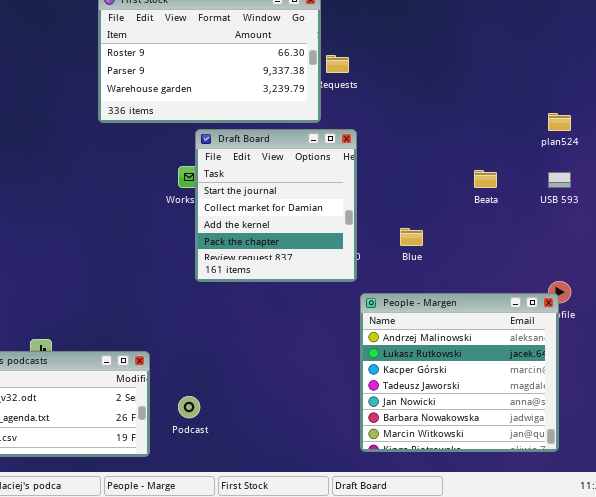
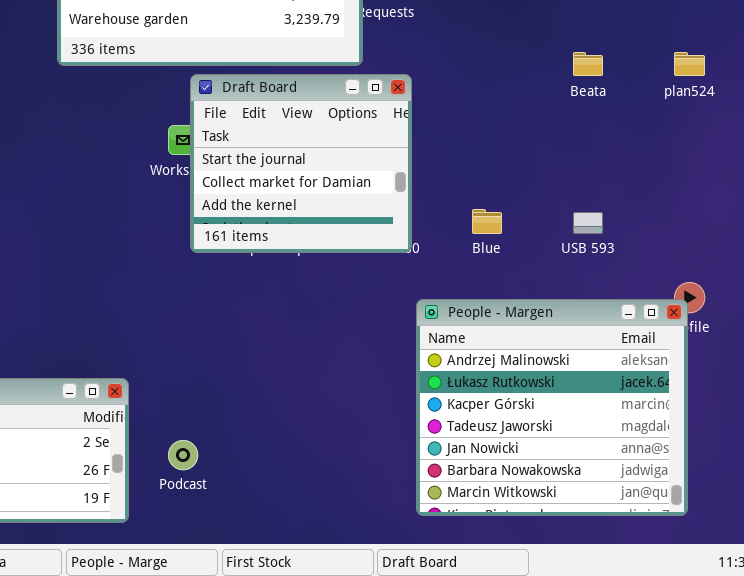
Draft Board: [195,129,357,282] -> [190,74,412,253], resized
Beata: [474,170,497,188] -> [573,52,603,76], moved
USB 593: [548,172,571,188] -> [573,212,603,234], moved

